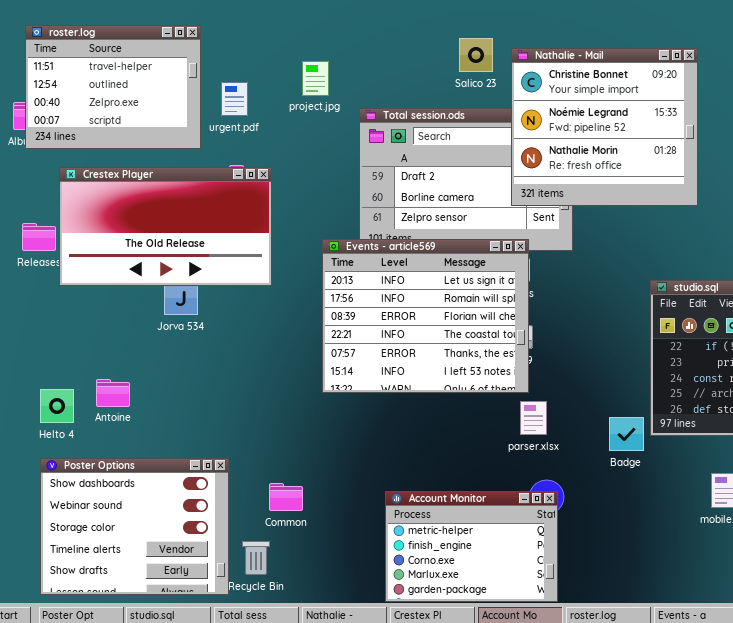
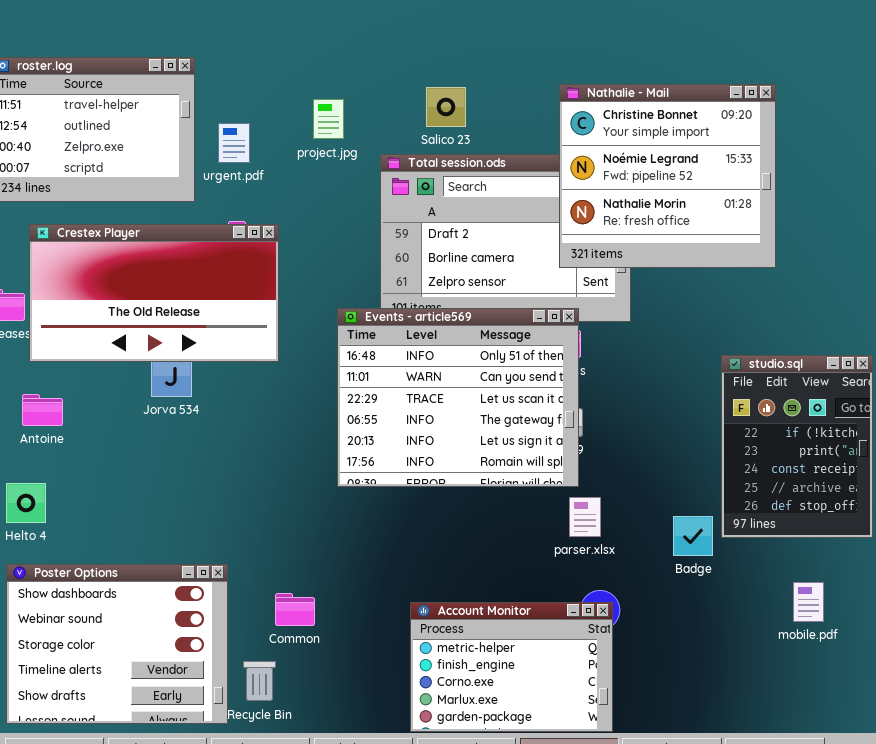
Salico 23: [459,38,493,72] -> [426,87,466,127], moved
Events - article569: [322,239,529,393] -> [337,308,579,487], scrolled up 4 rows
Antoine: [96,379,130,407] -> [22,394,63,426], moved

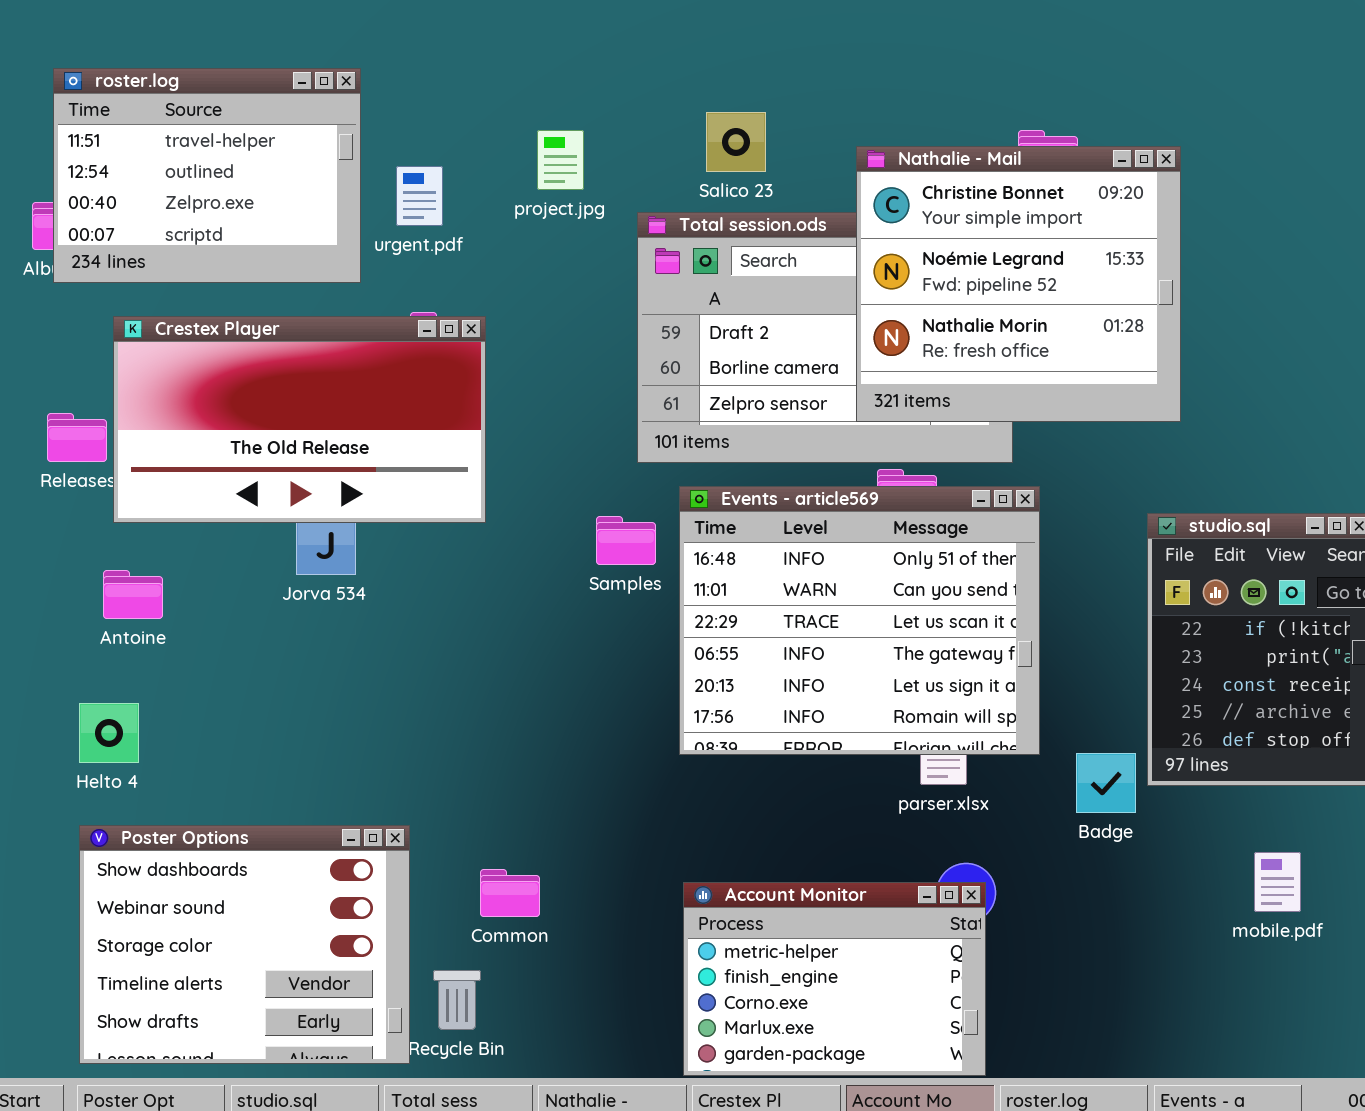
Nathalie - Mail: [559,84,776,268] -> [856,146,1181,422], moved
Events - article569: [337,308,579,487] -> [679,486,1040,755], moved

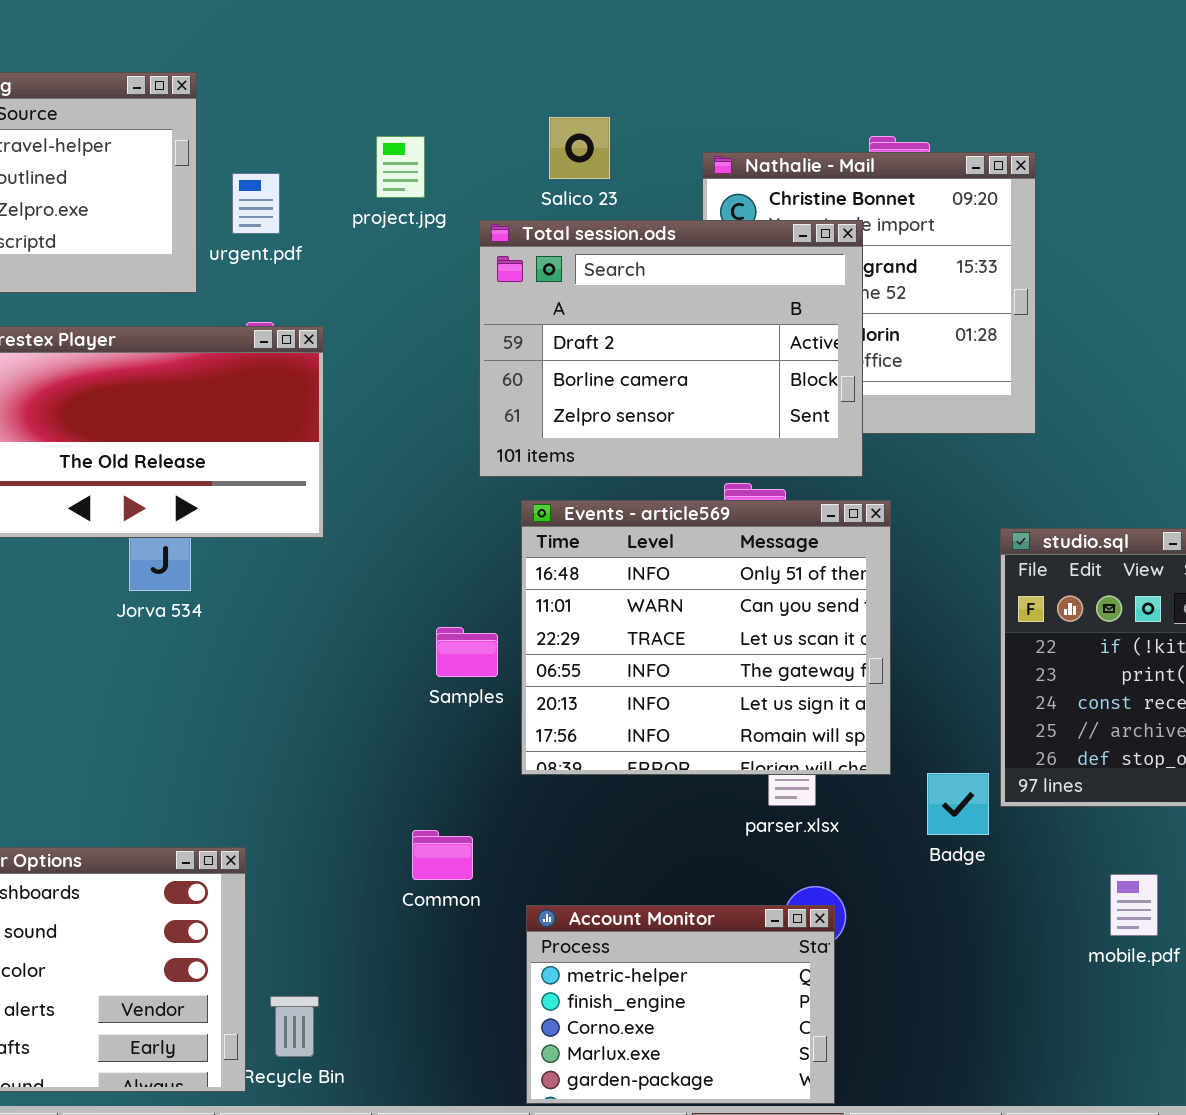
Total session.ods: [637,212,1013,463] -> [479,220,863,477], raised
Samples: [596,516,656,565] -> [436,627,498,677], moved
Common: [480,869,540,917] -> [412,830,473,880], moved

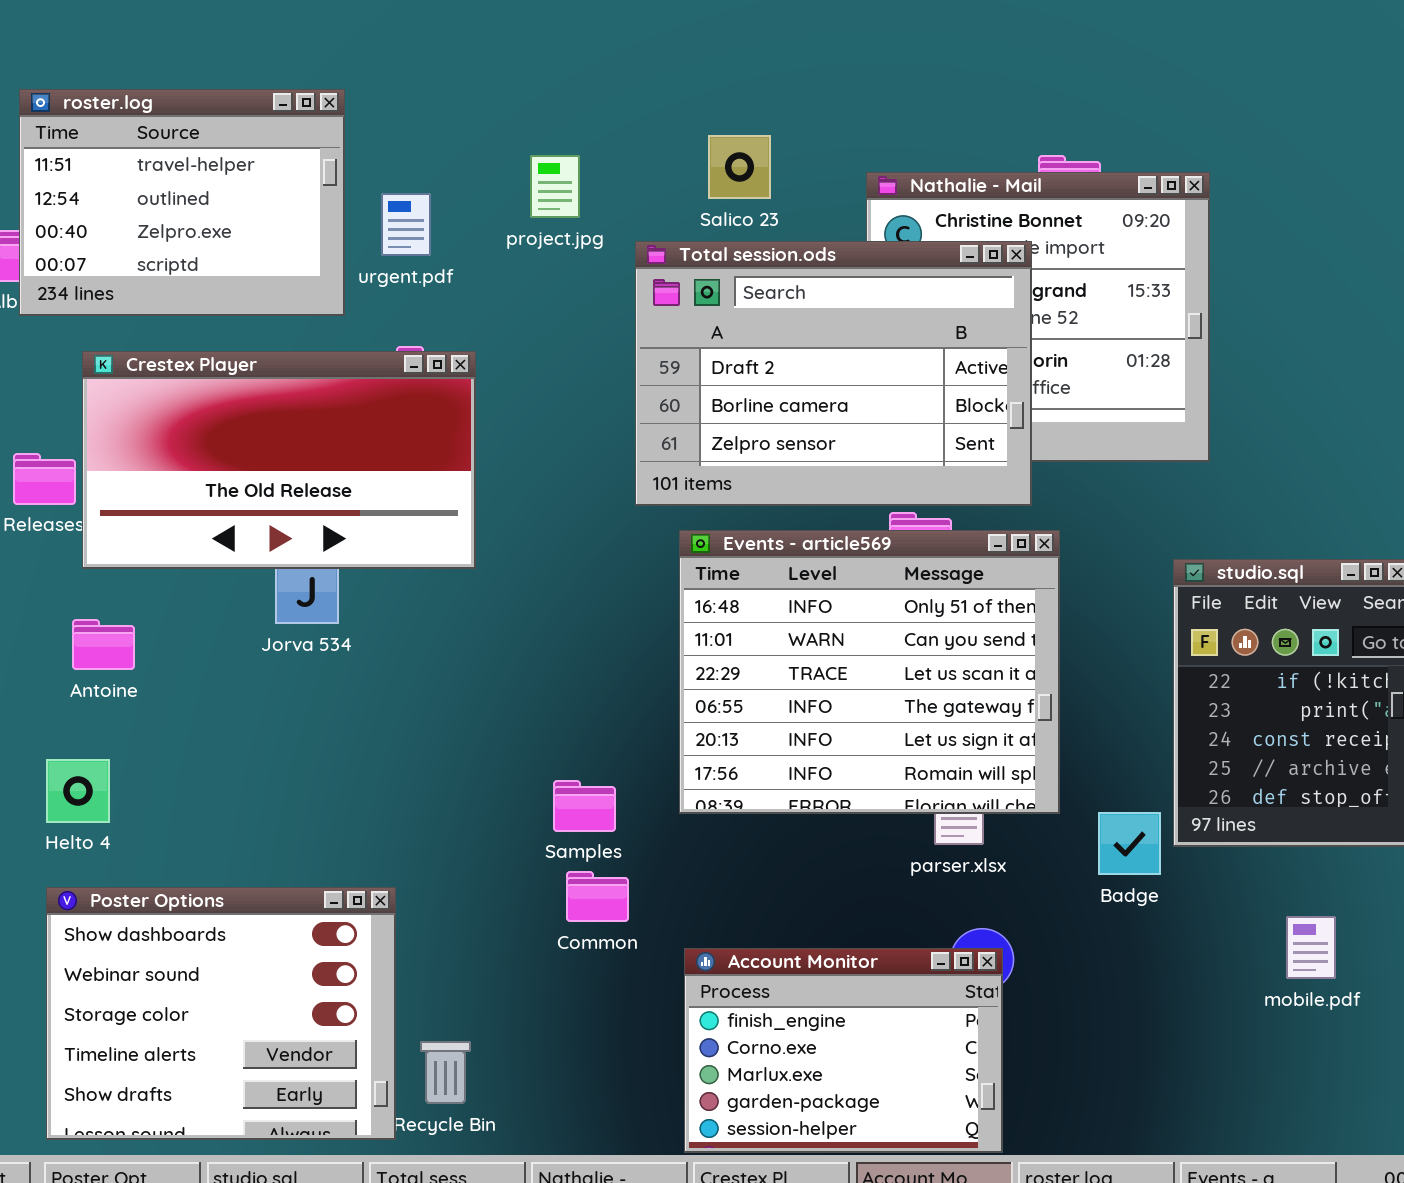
Samples: [436,627,498,677] -> [553,780,616,832], moved
Account Monitor: [526,905,835,1104] -> [684,948,1003,1153], scrolled down 1 row

